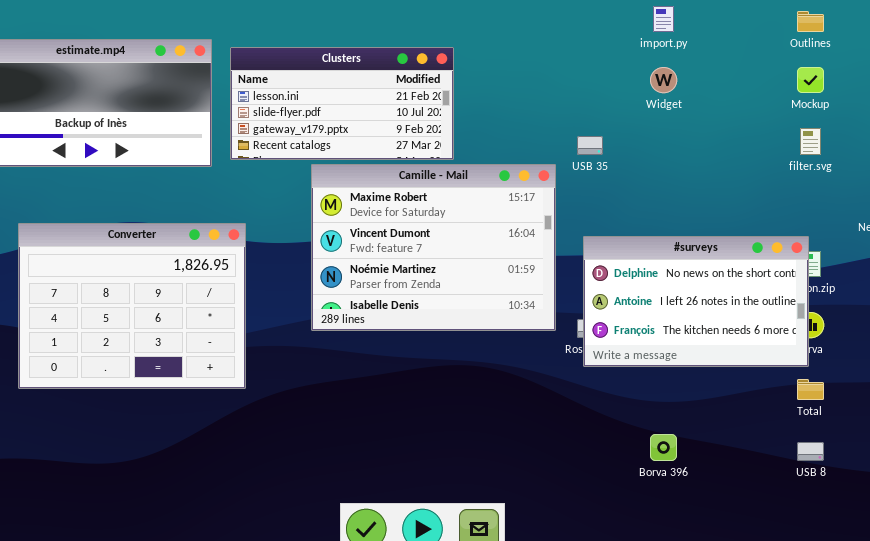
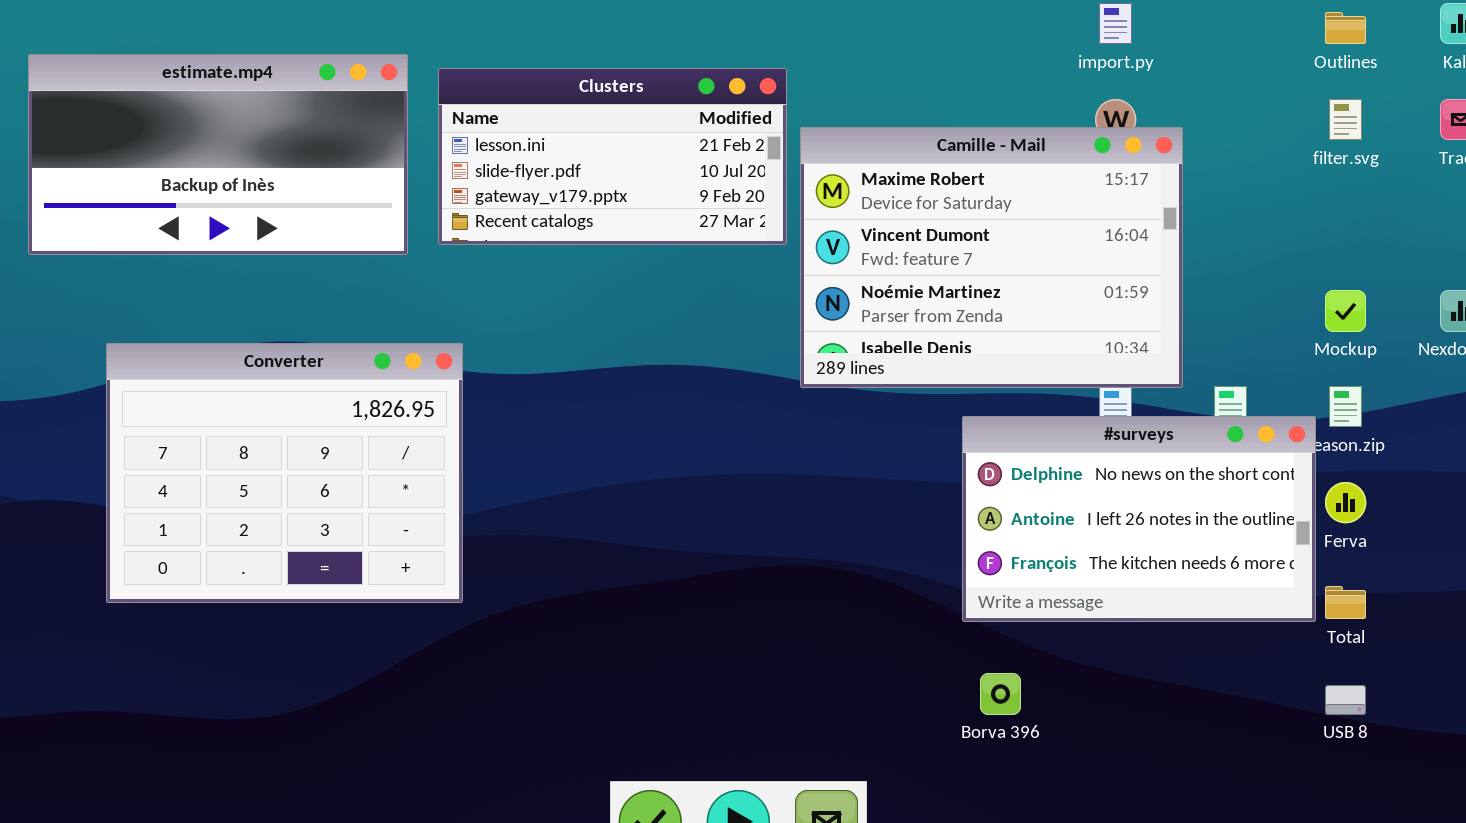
Mockup: [797,67,824,93] -> [1325,290,1366,332], moved
filter.svg: [800,128,821,155] -> [1329,99,1362,140], moved
Camille - Mail: [311,164,556,331] -> [800,127,1183,388], moved
#surveys: [583,236,809,367] -> [962,416,1316,622], moved
Borva 396: [650,434,677,461] -> [980,673,1021,715], moved

